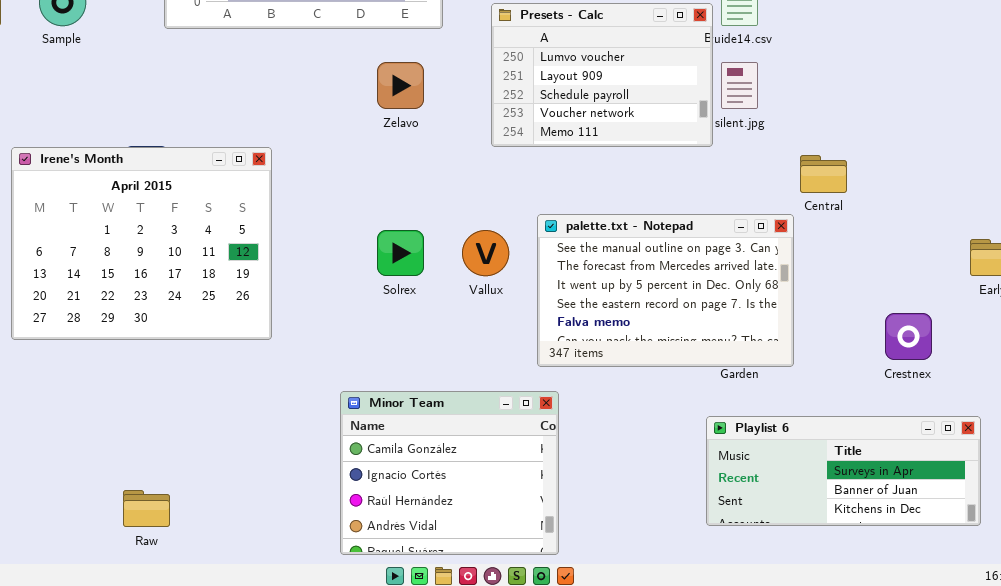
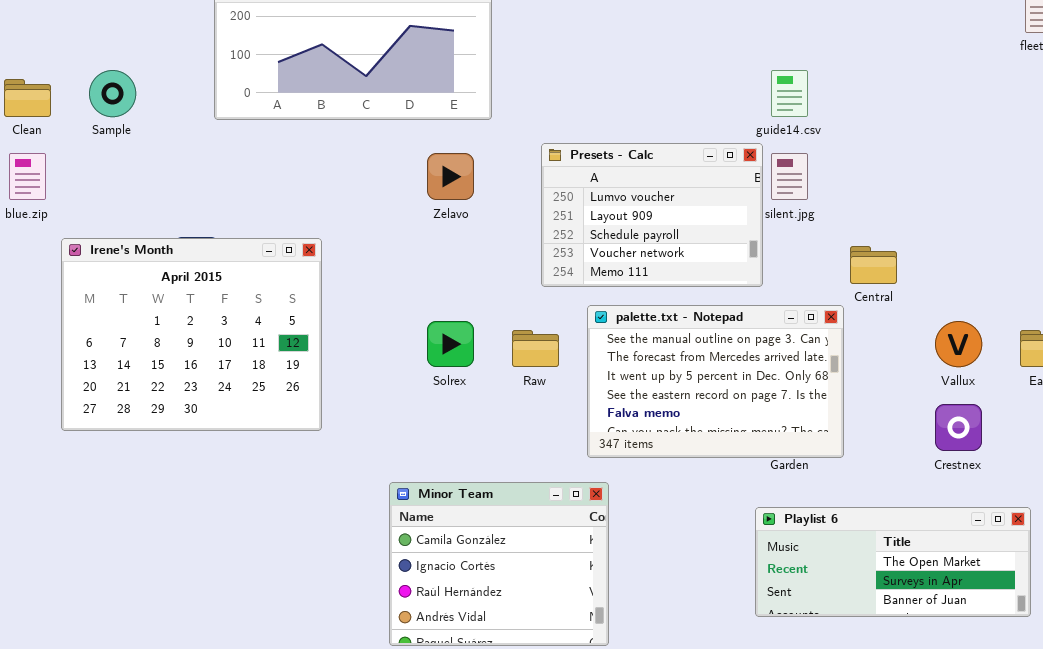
Presets - Calc: [491,3,713,147] -> [541,143,763,287], moved
Vallux: [462,230,509,276] -> [935,321,982,367], moved
Playlist 6: [706,416,981,526] -> [755,507,1031,617], scrolled up 1 row
Raw: [123,490,170,527] -> [512,330,559,367], moved

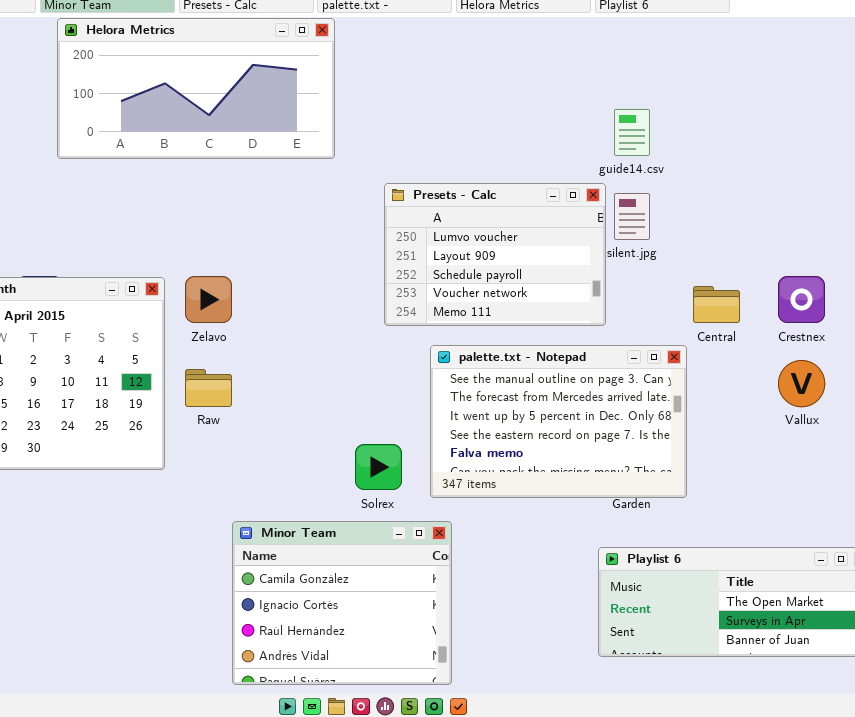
Zelavo: [427,153,474,200] -> [185,276,232,323], moved
Solrex: [427,321,474,367] -> [355,444,402,490], moved
Raw: [512,330,559,367] -> [185,369,232,407], moved
Crestnex: [935,404,982,451] -> [778,276,825,323], moved

